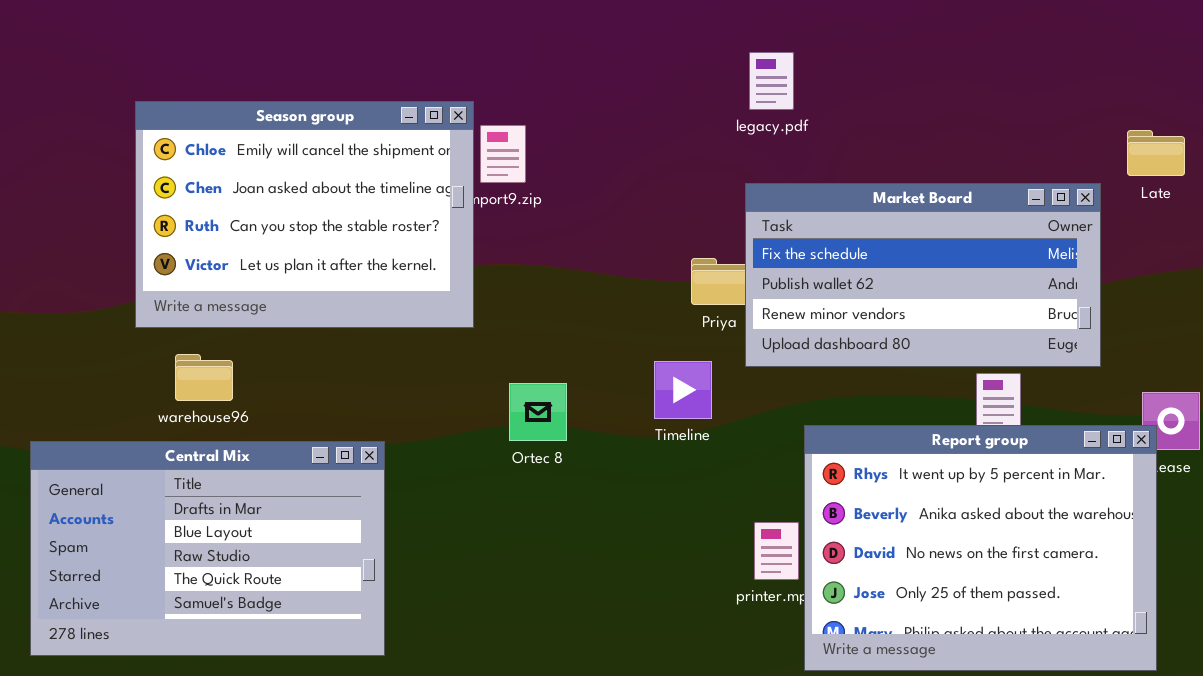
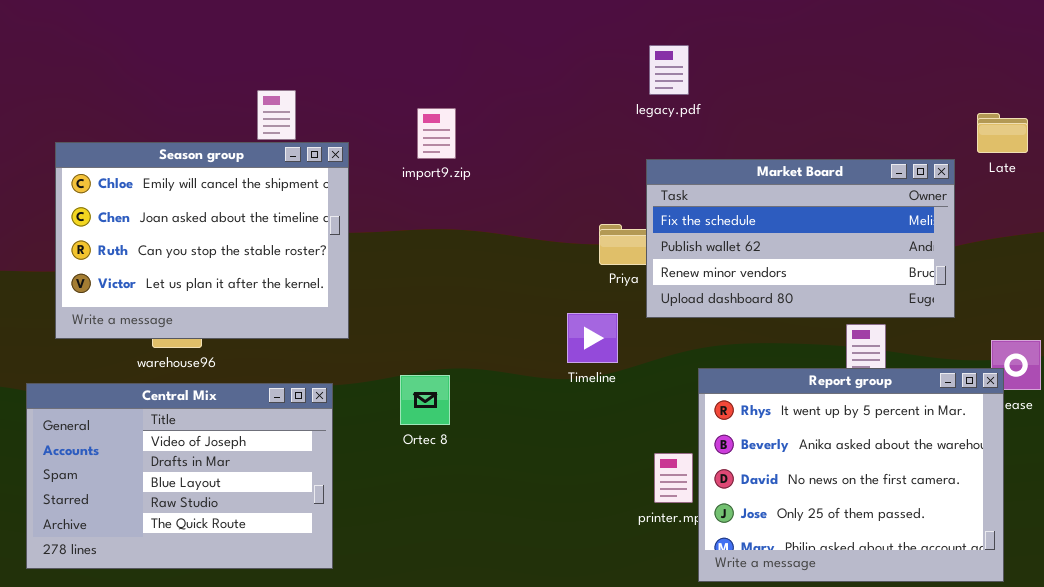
Season group: [135,101,474,328] -> [55,142,349,339], moved
Ortec 8: [509,383,567,441] -> [400,375,450,425], moved
Central Mix: [30,441,385,656] -> [26,383,333,569], scrolled up 1 row

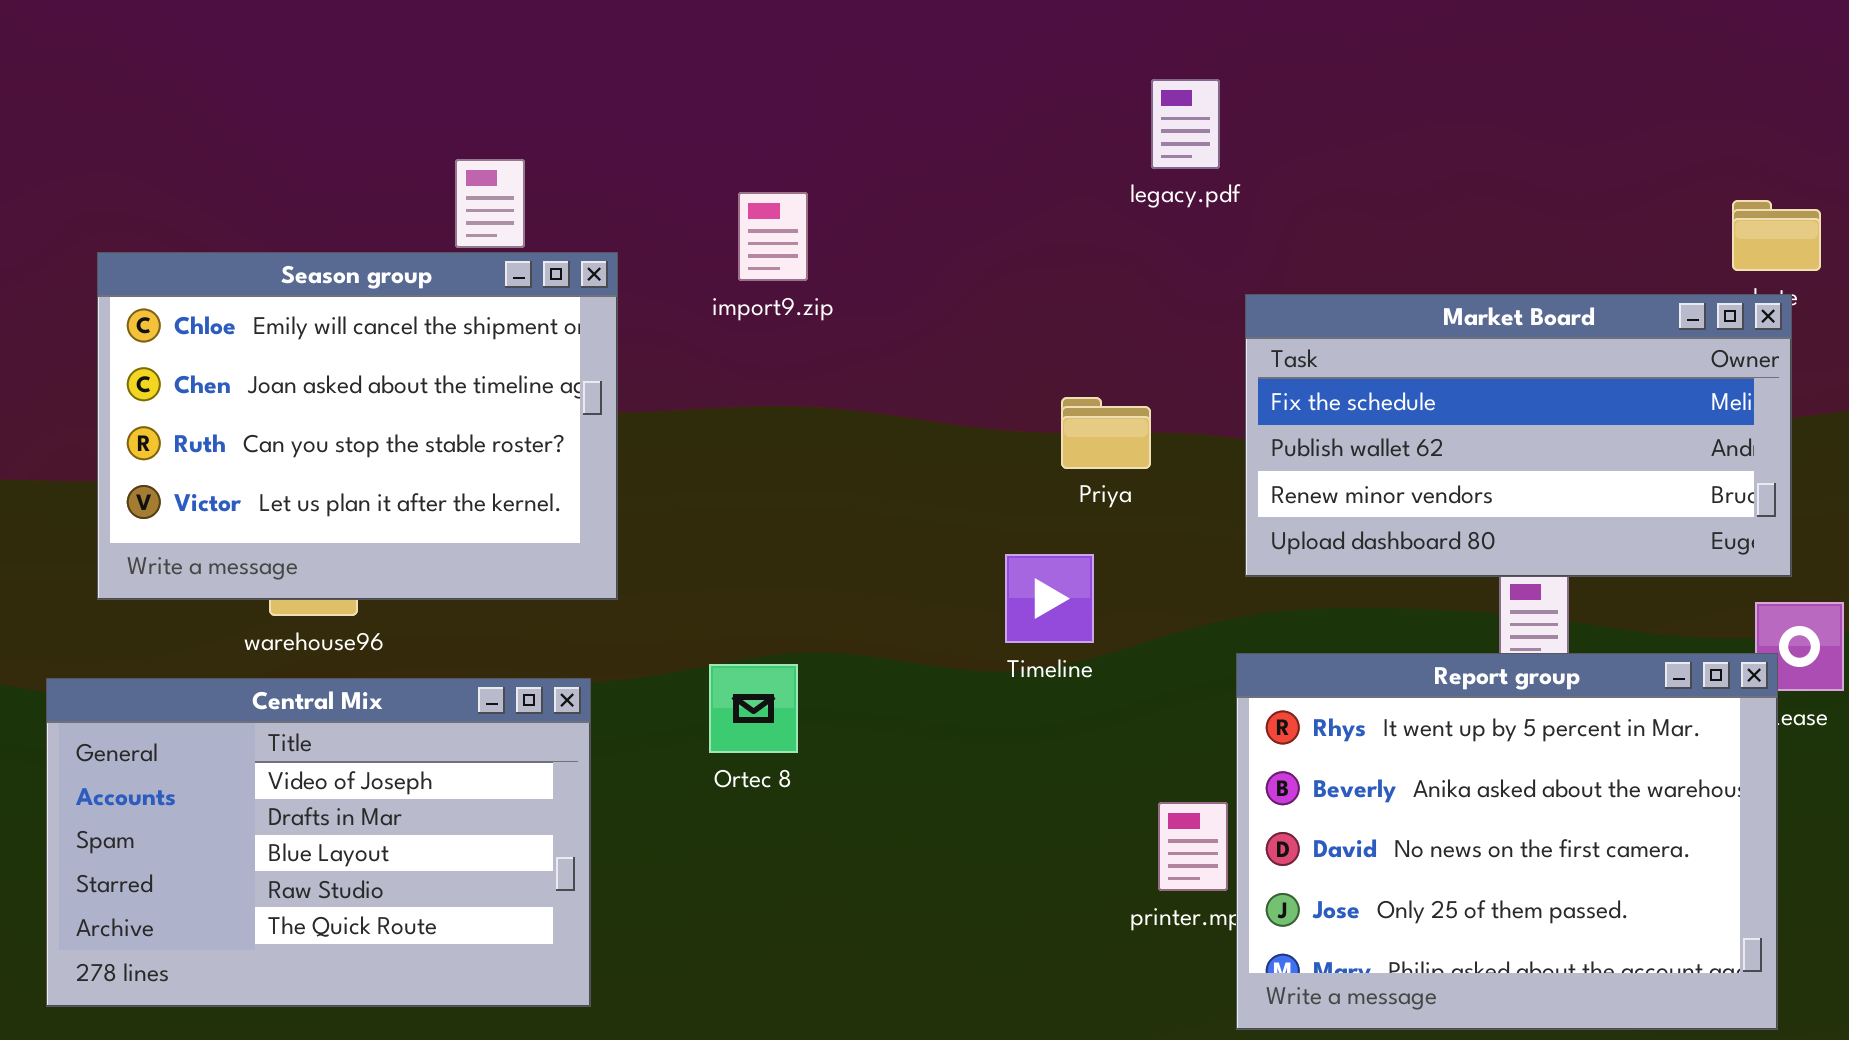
Market Board: [646,159,955,318] -> [1245,294,1792,577], moved

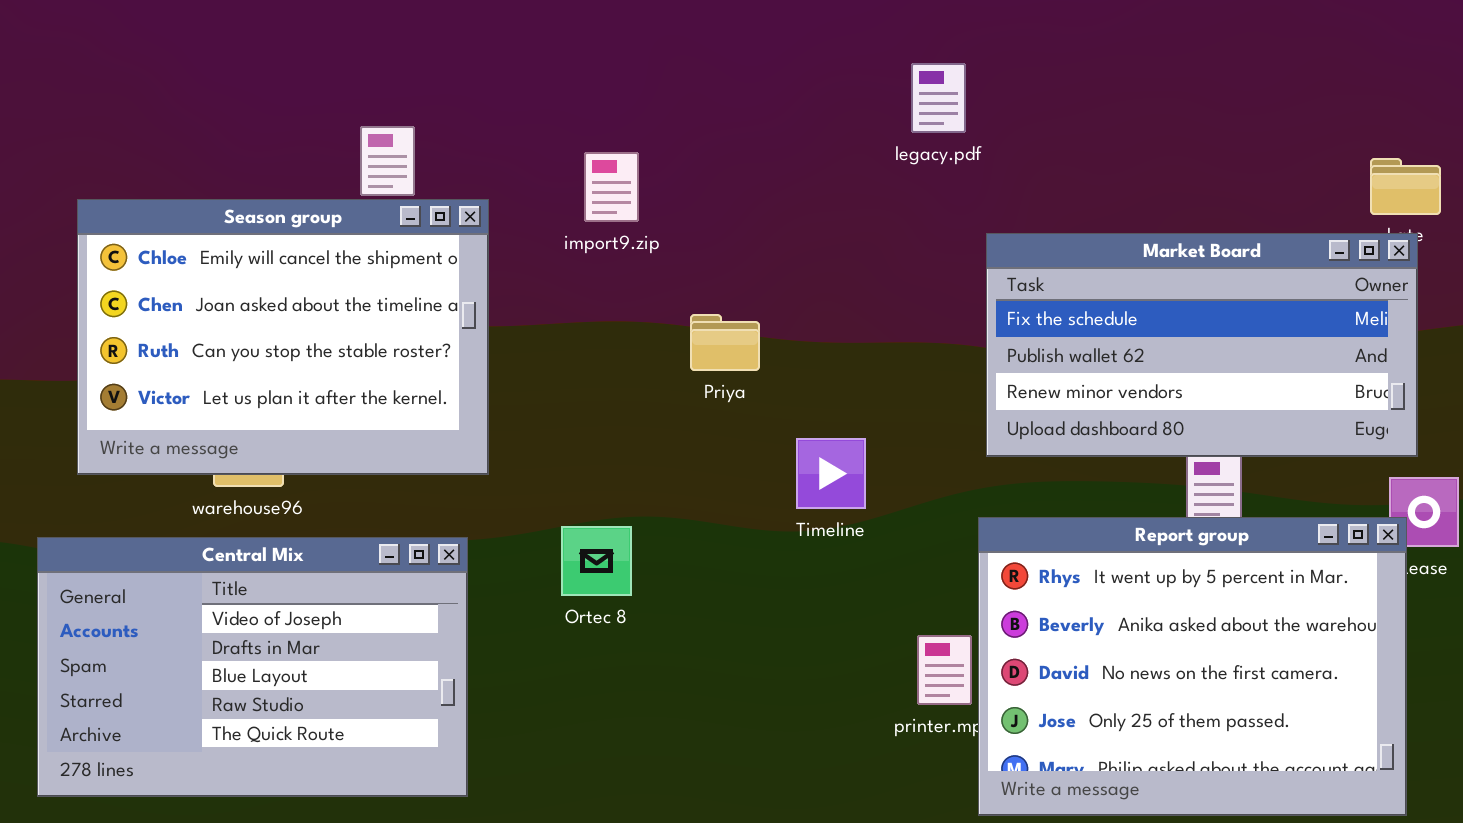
Priya: [1061,397,1151,469] -> [690,314,760,371], moved

